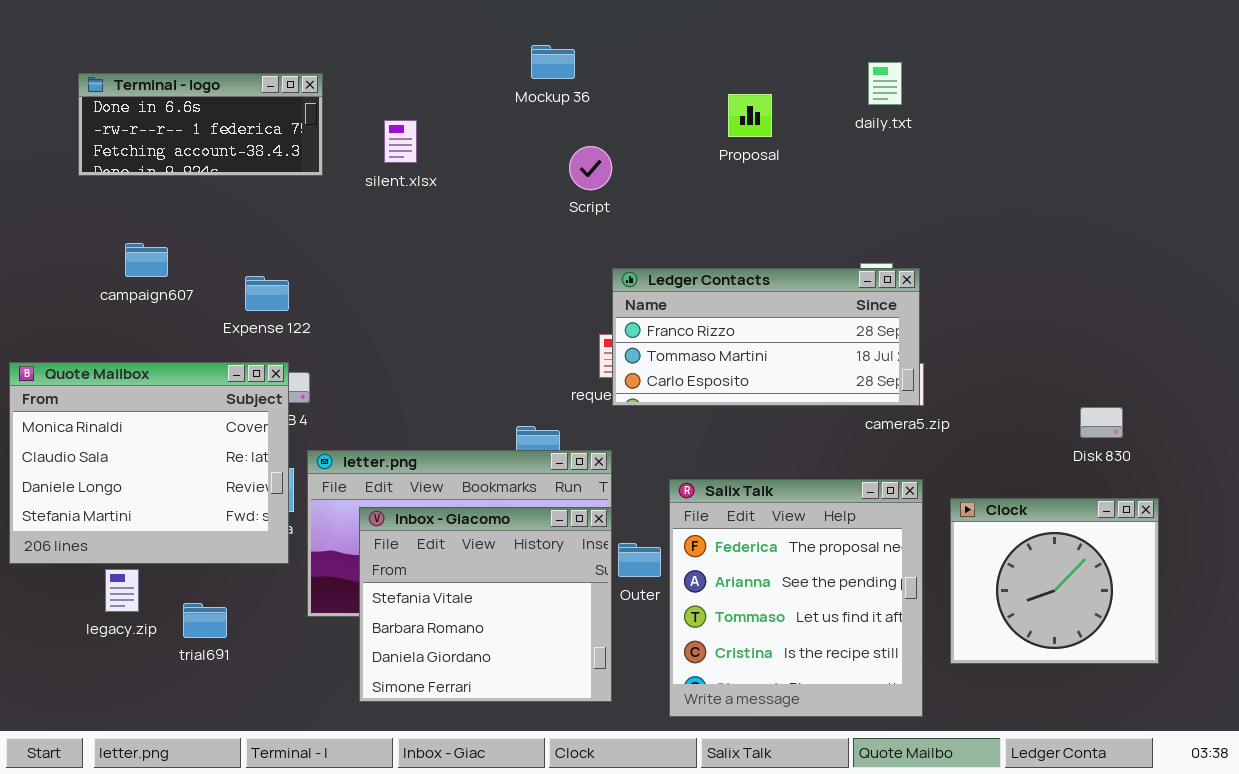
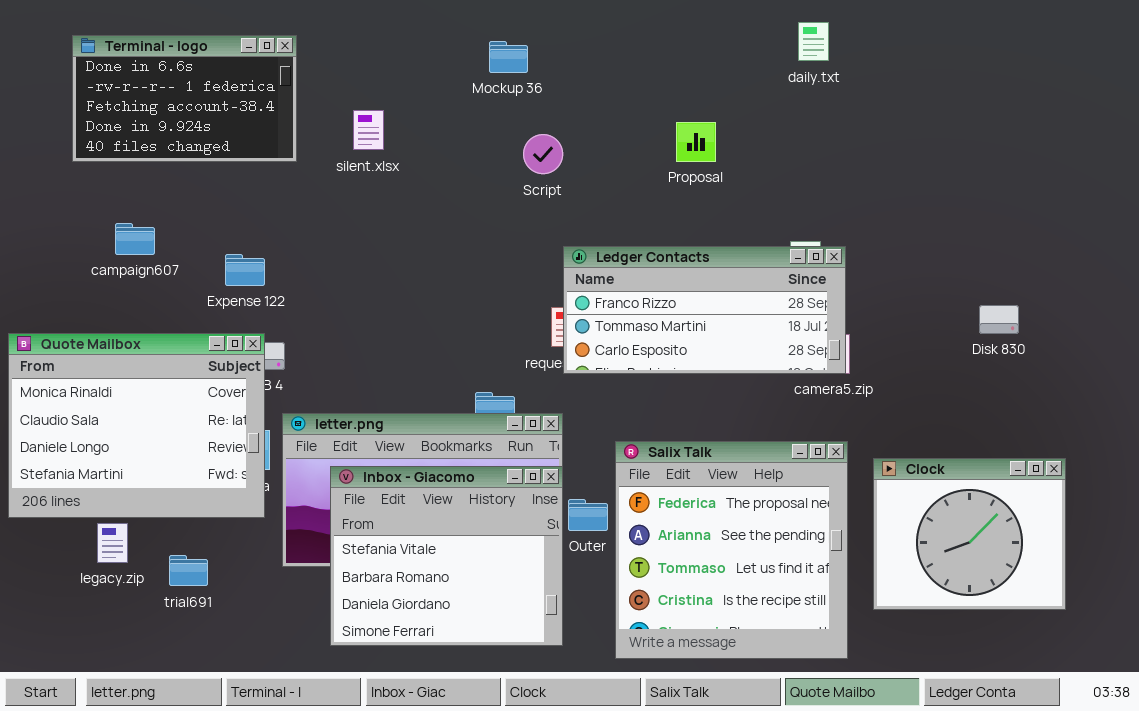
daily.txt: [868,62,902,105] -> [798,22,829,61], moved
Terminal - logo: [78,73,323,176] -> [72,35,297,162], resized
Proposal: [728,94,772,137] -> [676,122,716,162], moved
Disk 830: [1080,407,1123,438] -> [979,305,1019,334], moved

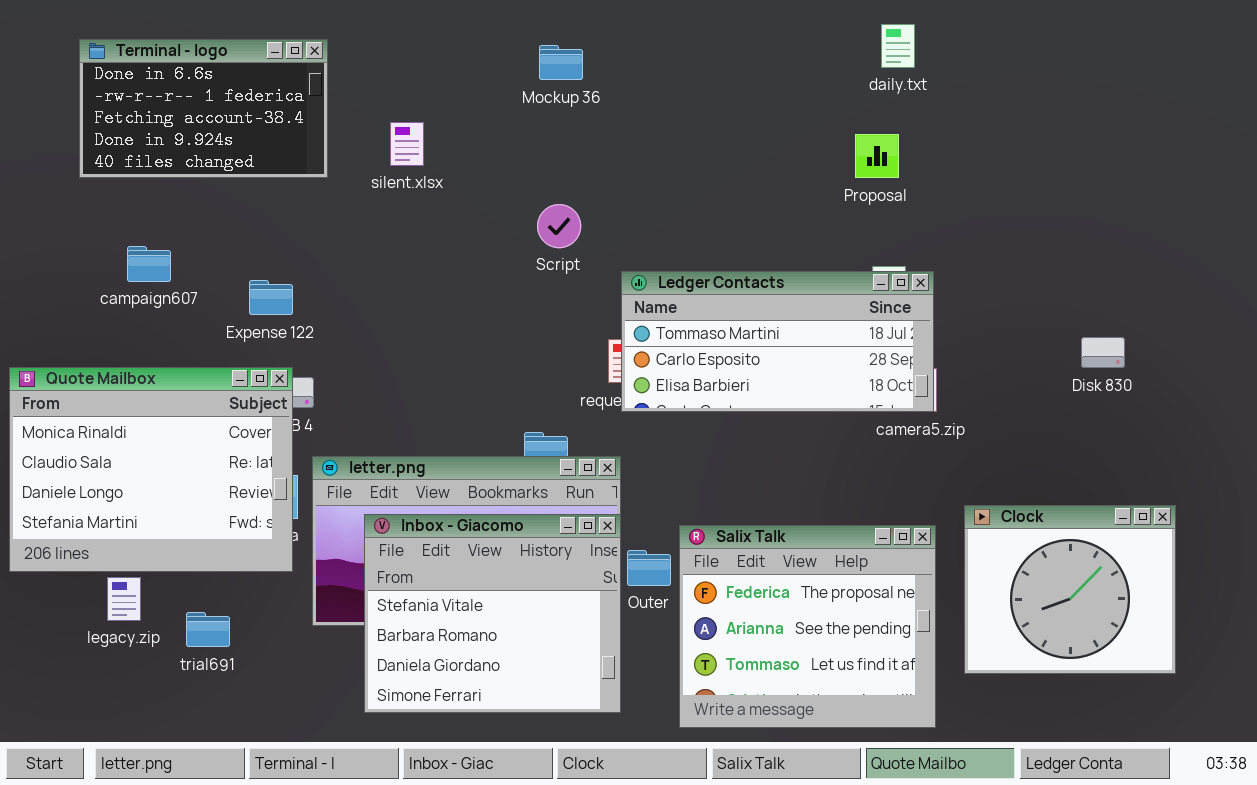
Proposal: [676,122,716,162] -> [855,134,899,178], moved
Script: [523,134,563,174] -> [537,204,581,248], moved
Ledger Contacts: [563,246,846,374] -> [621,271,934,412], scrolled down 1 row
Salix Talk: [615,441,848,659] -> [679,525,936,728], resized

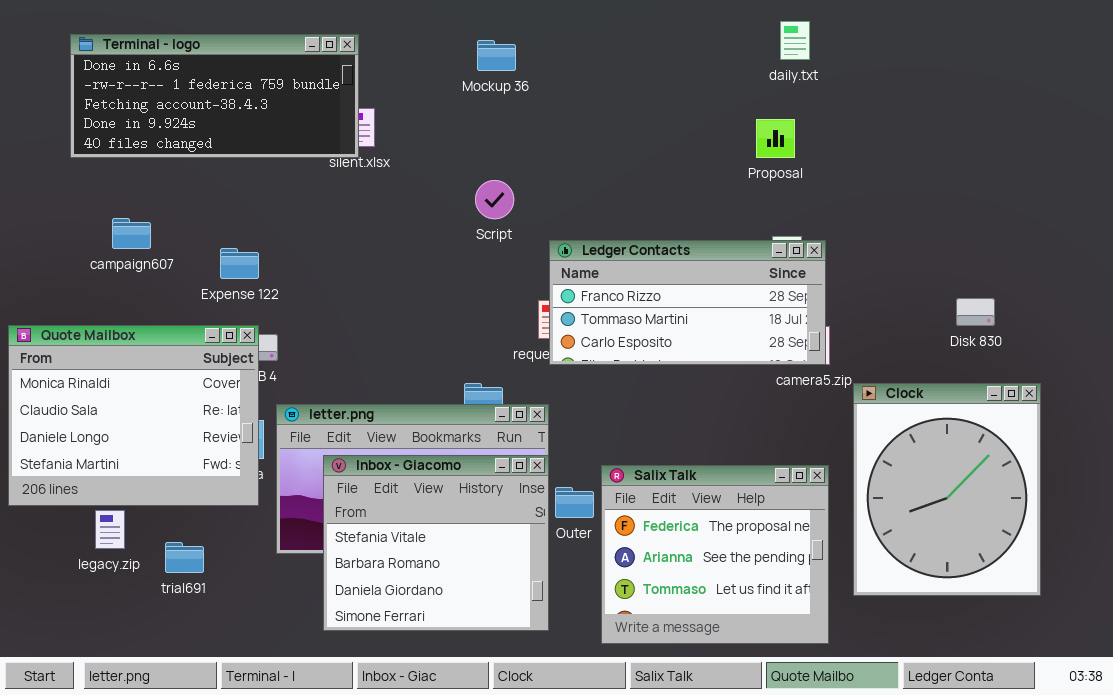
Terminal - logo: [79,39,328,178] -> [70,34,359,158], resized
Ledger Contacts: [621,271,934,412] -> [549,240,826,365], scrolled up 1 row
Clock: [964,505,1176,674] -> [853,383,1041,596], resized

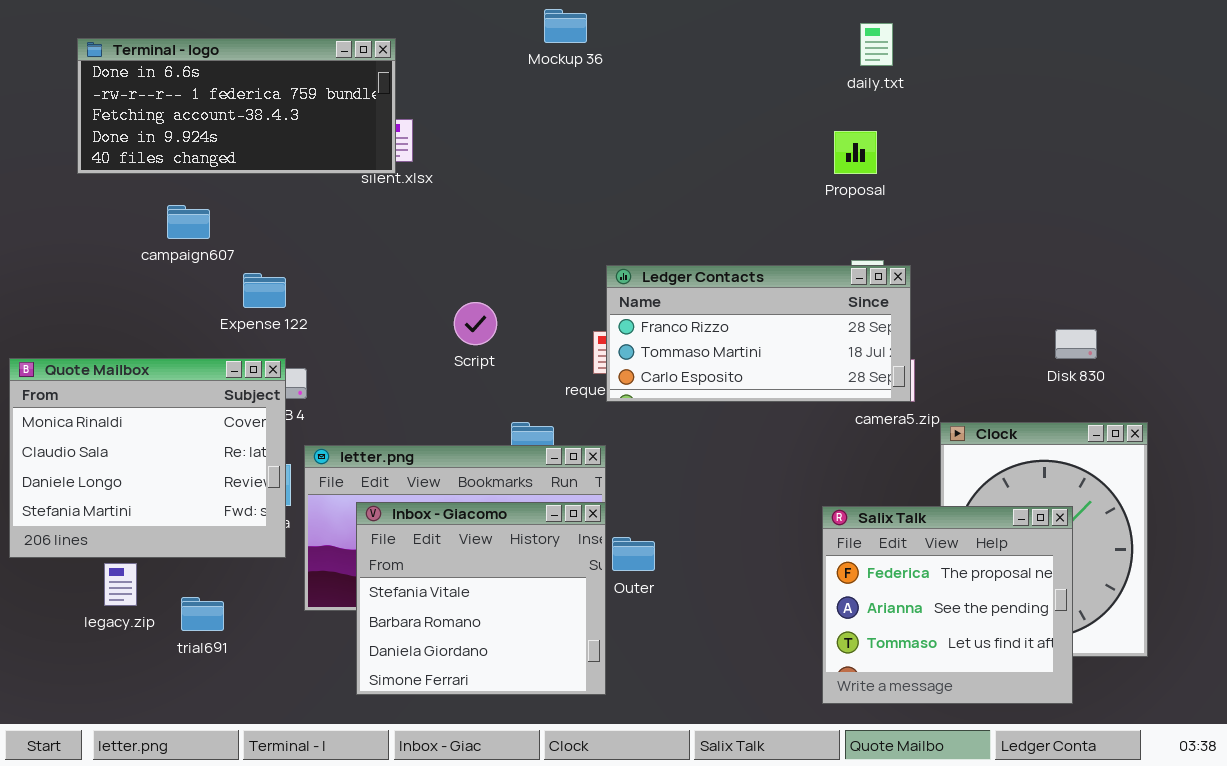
Mockup 36: [477,40,516,71] -> [544,9,587,43], moved
Script: [475,180,514,219] -> [454,302,497,345], moved
campaign607: [112,218,151,249] -> [167,205,210,239], moved
Salix Talk: [601,465,829,644] -> [822,506,1073,704], moved

